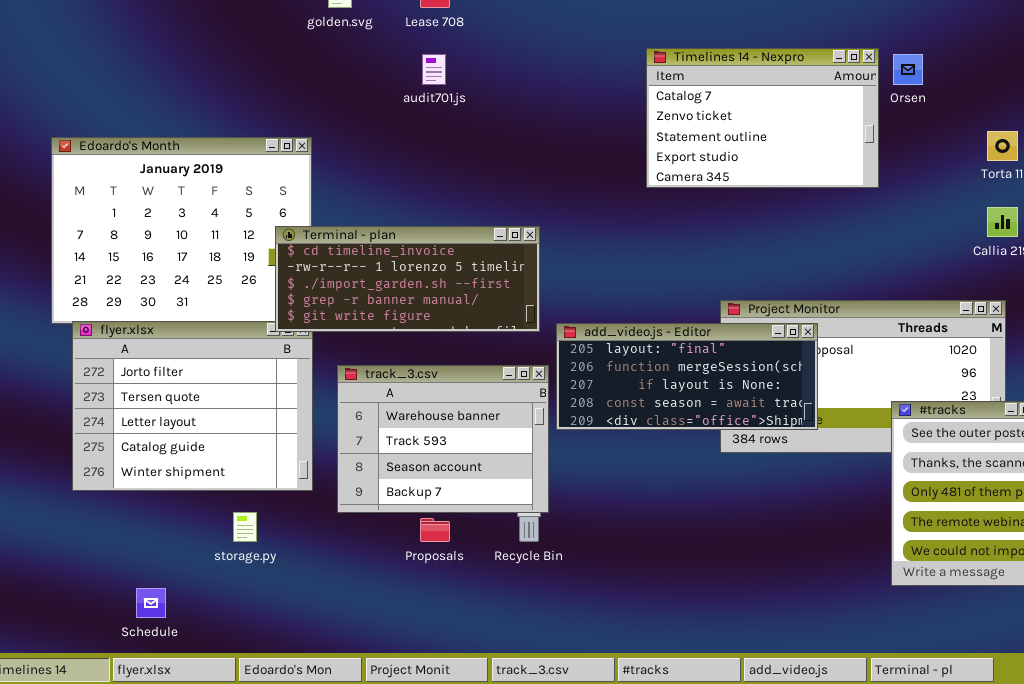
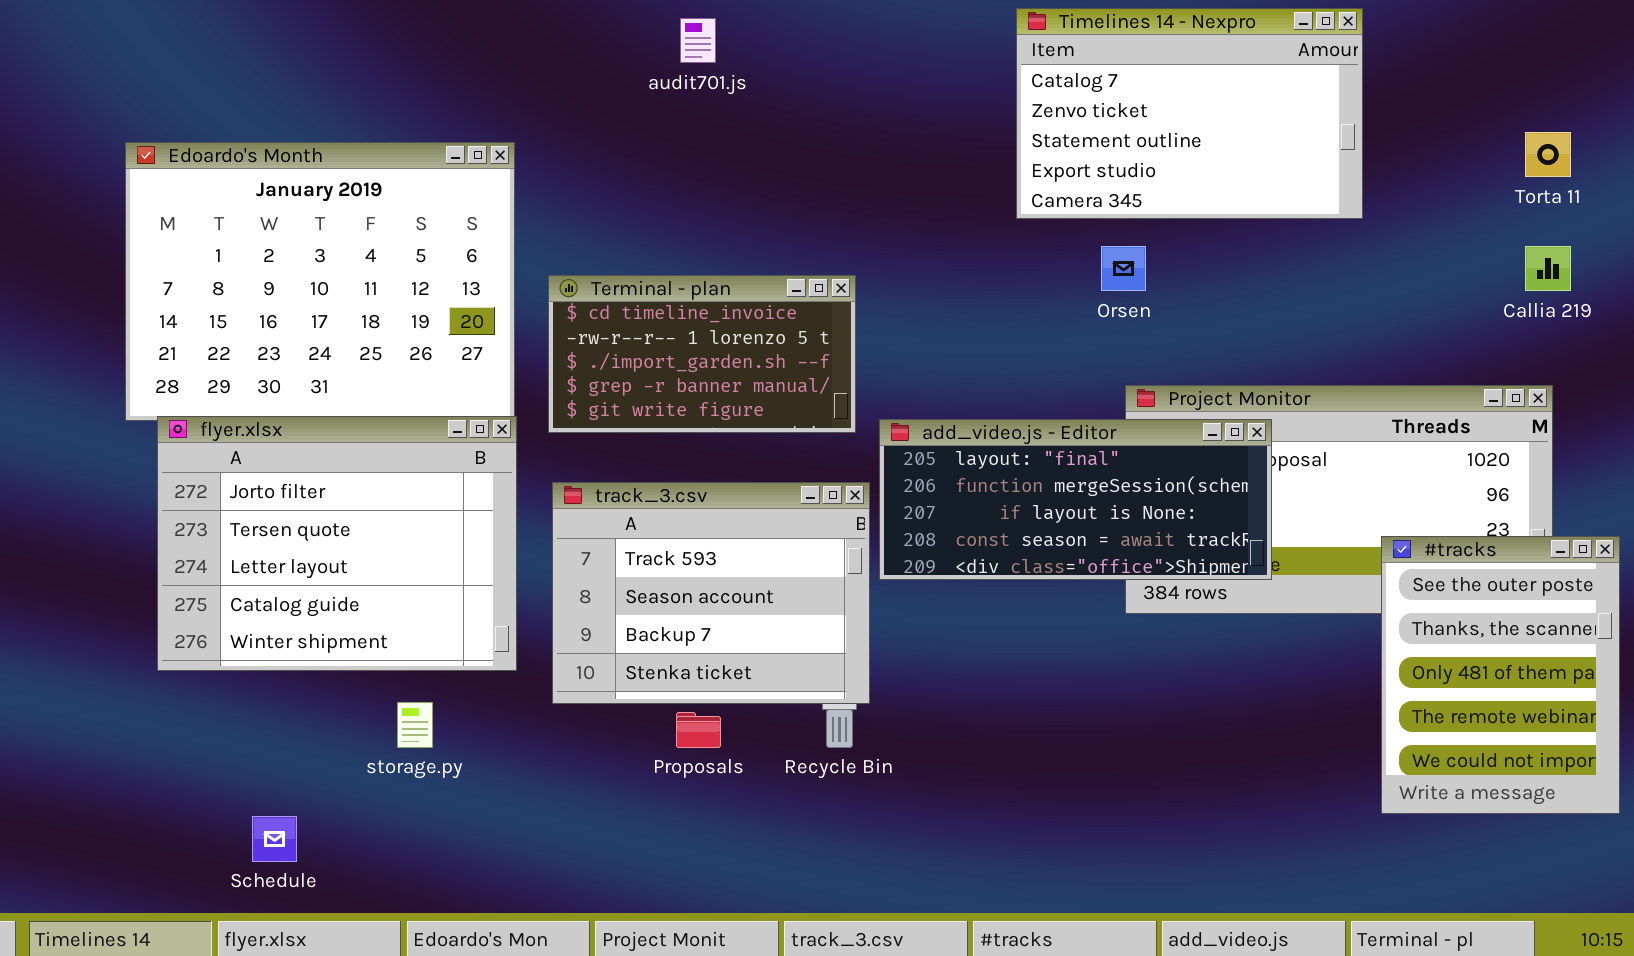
Orsen: [893,54,923,85] -> [1101,246,1146,291], moved
Terminal - plan: [275,226,540,332] -> [548,275,856,433], resized
track_3.csv: [337,365,549,513] -> [552,482,870,704], scrolled down 1 row

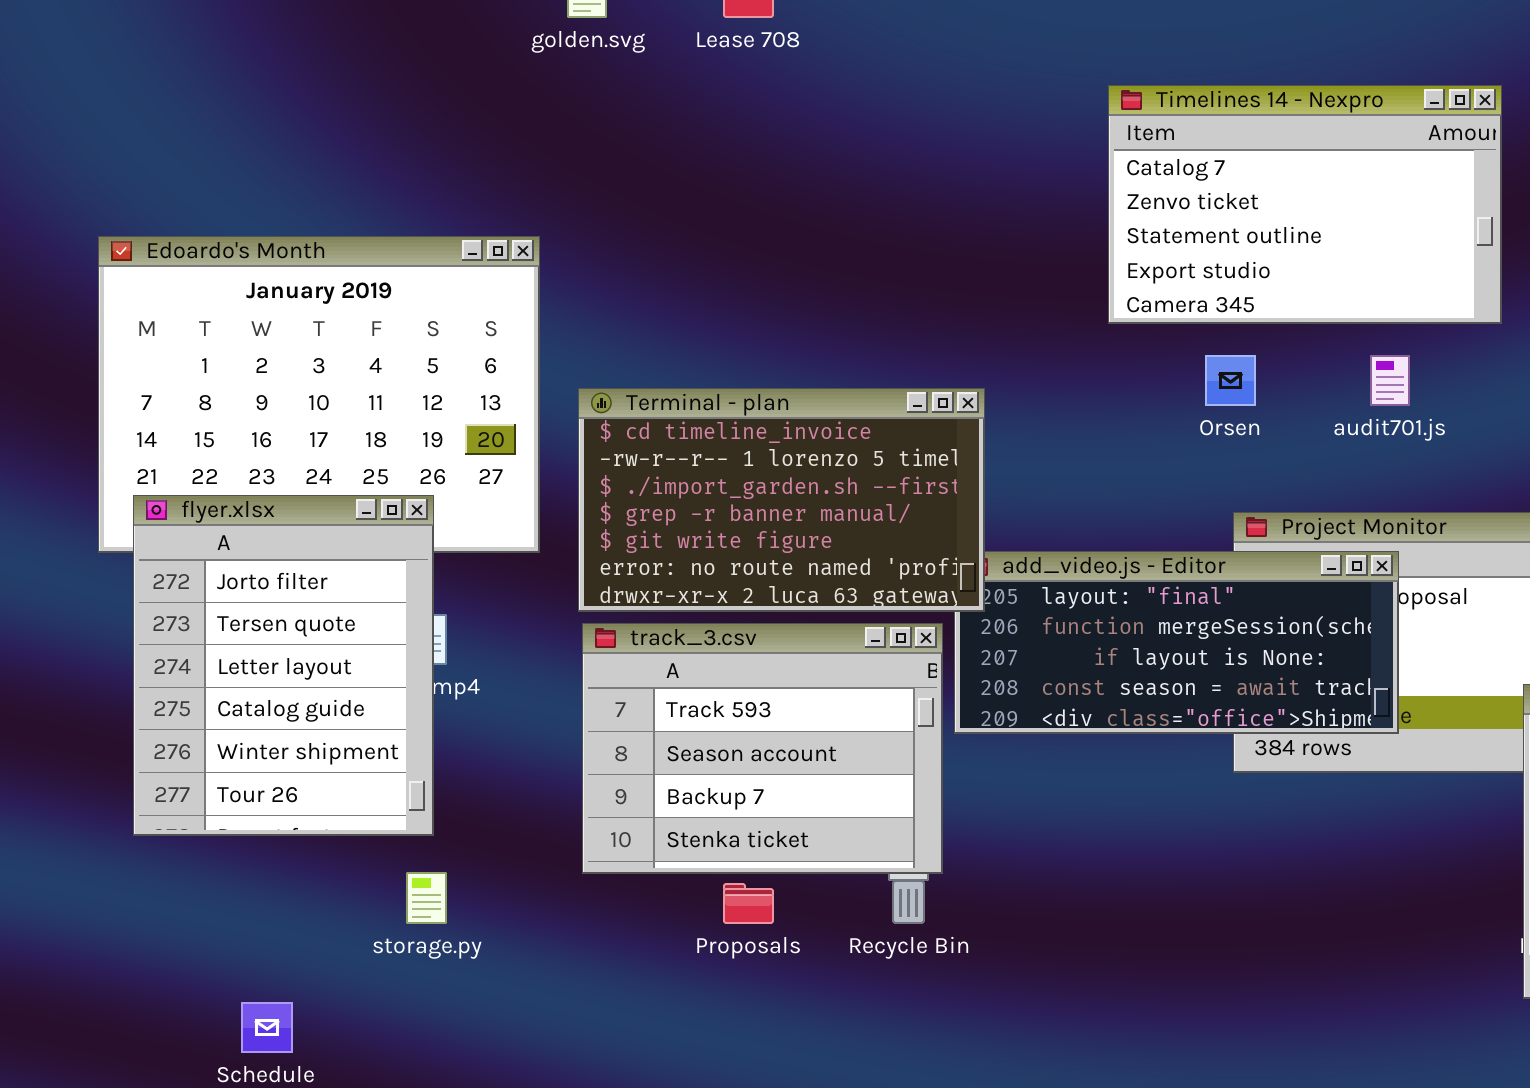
audit701.js: [680,18,716,63] -> [1370,355,1410,406], moved
Terminal - plan: [548,275,856,433] -> [578,388,985,612], resized
flyer.xlsx: [157,416,517,671] -> [133,495,434,836], resized

